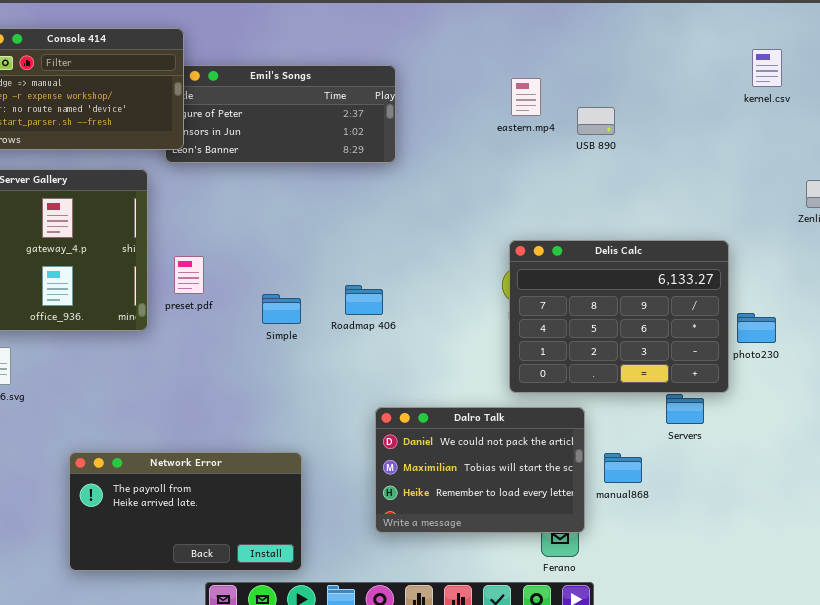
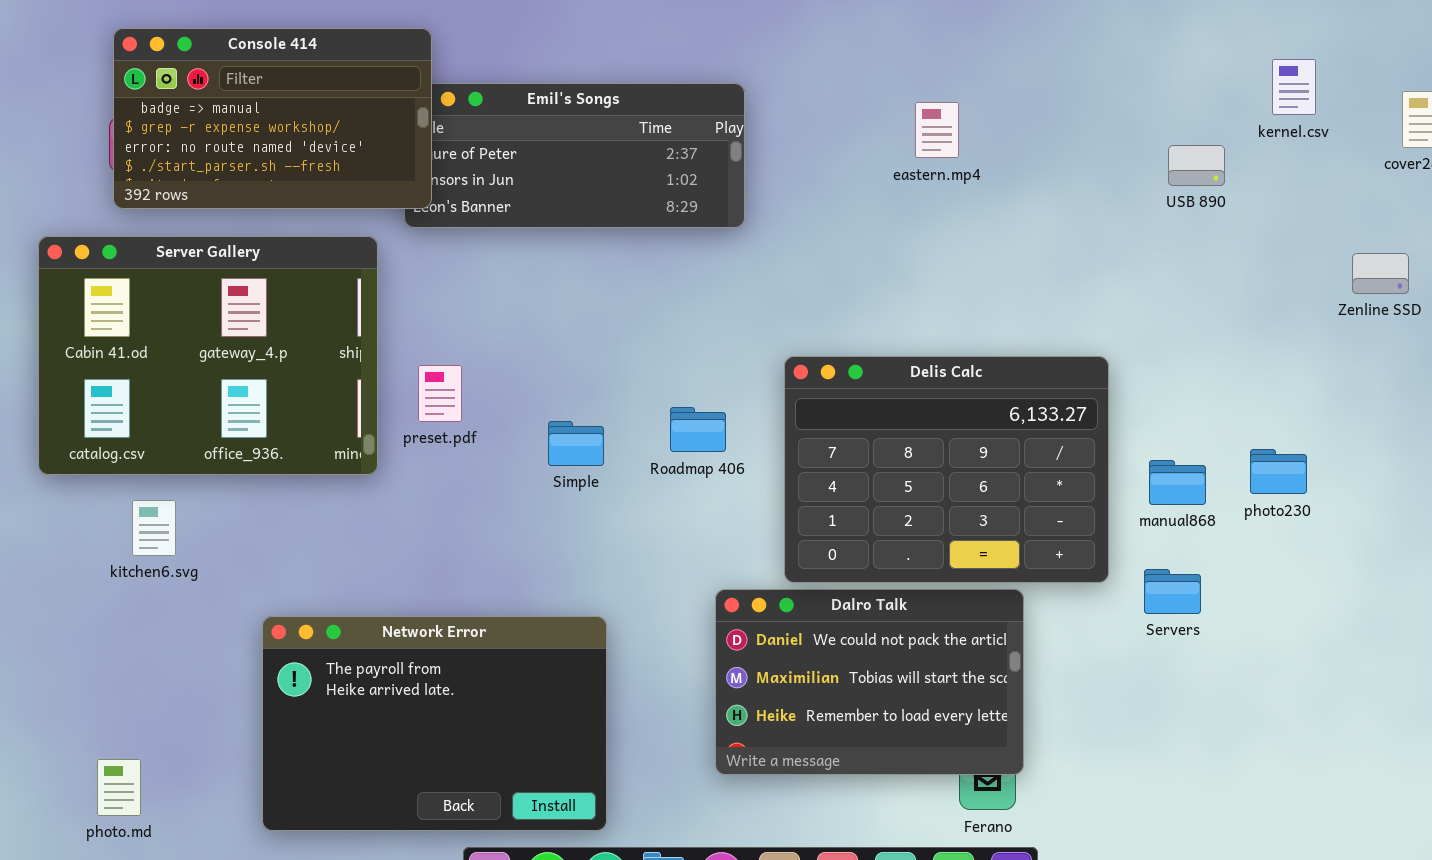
USB 890: [577,107,615,135] -> [1168,145,1225,186], moved
Delis Calc: [509,240,729,393] -> [784,356,1109,583], moved
Network Error: [69,452,302,571] -> [262,616,607,831], resized
manual868: [604,453,642,483] -> [1149,460,1206,505], moved

